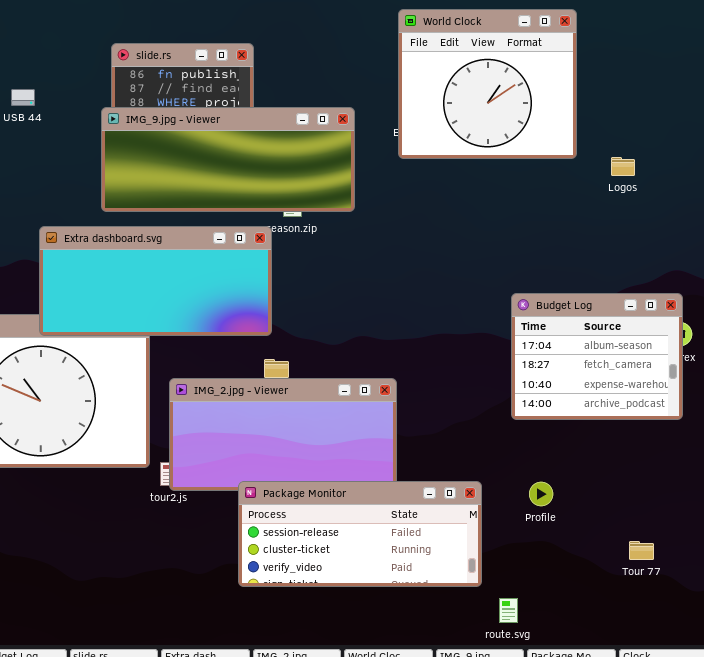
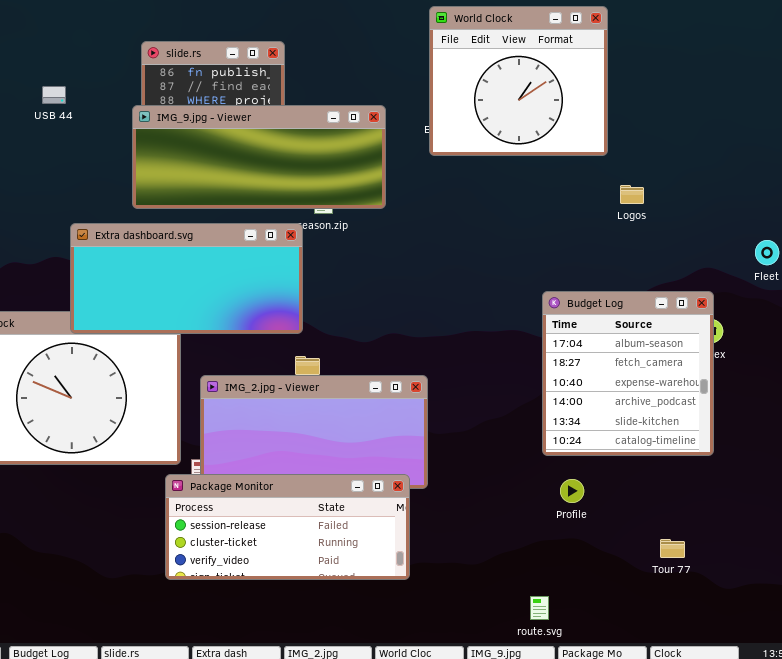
Logos: [611,157,635,176] -> [620,185,644,204], moved
Budget Log: [511,293,683,420] -> [542,291,714,456], resized
Package Monitor: [238,481,482,587] -> [165,474,410,580], moved

